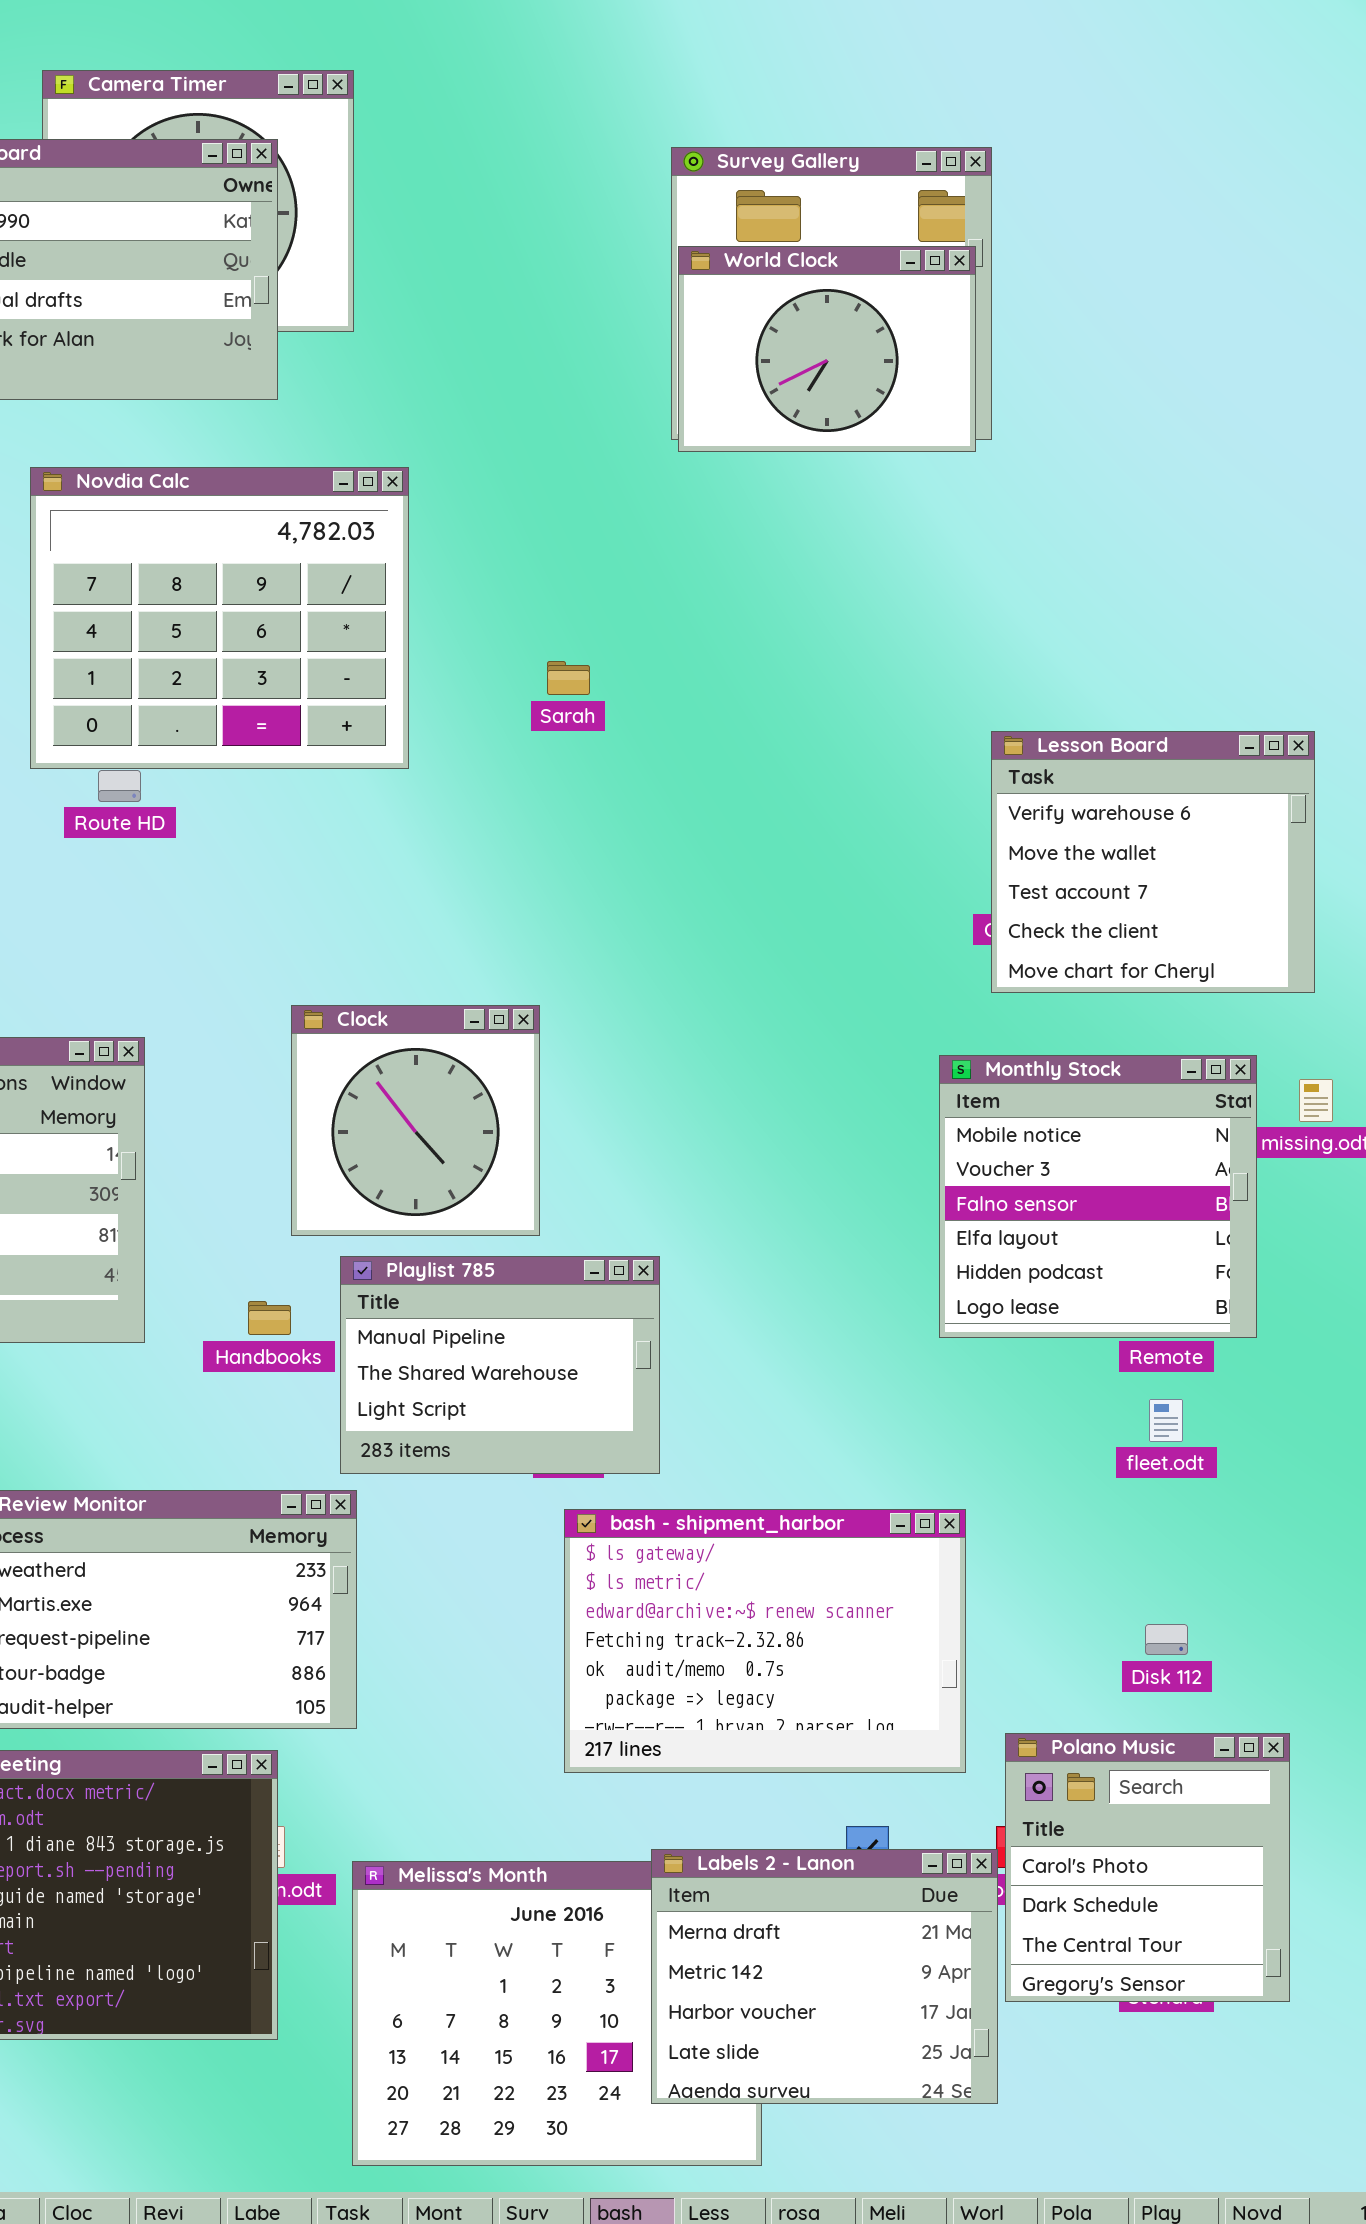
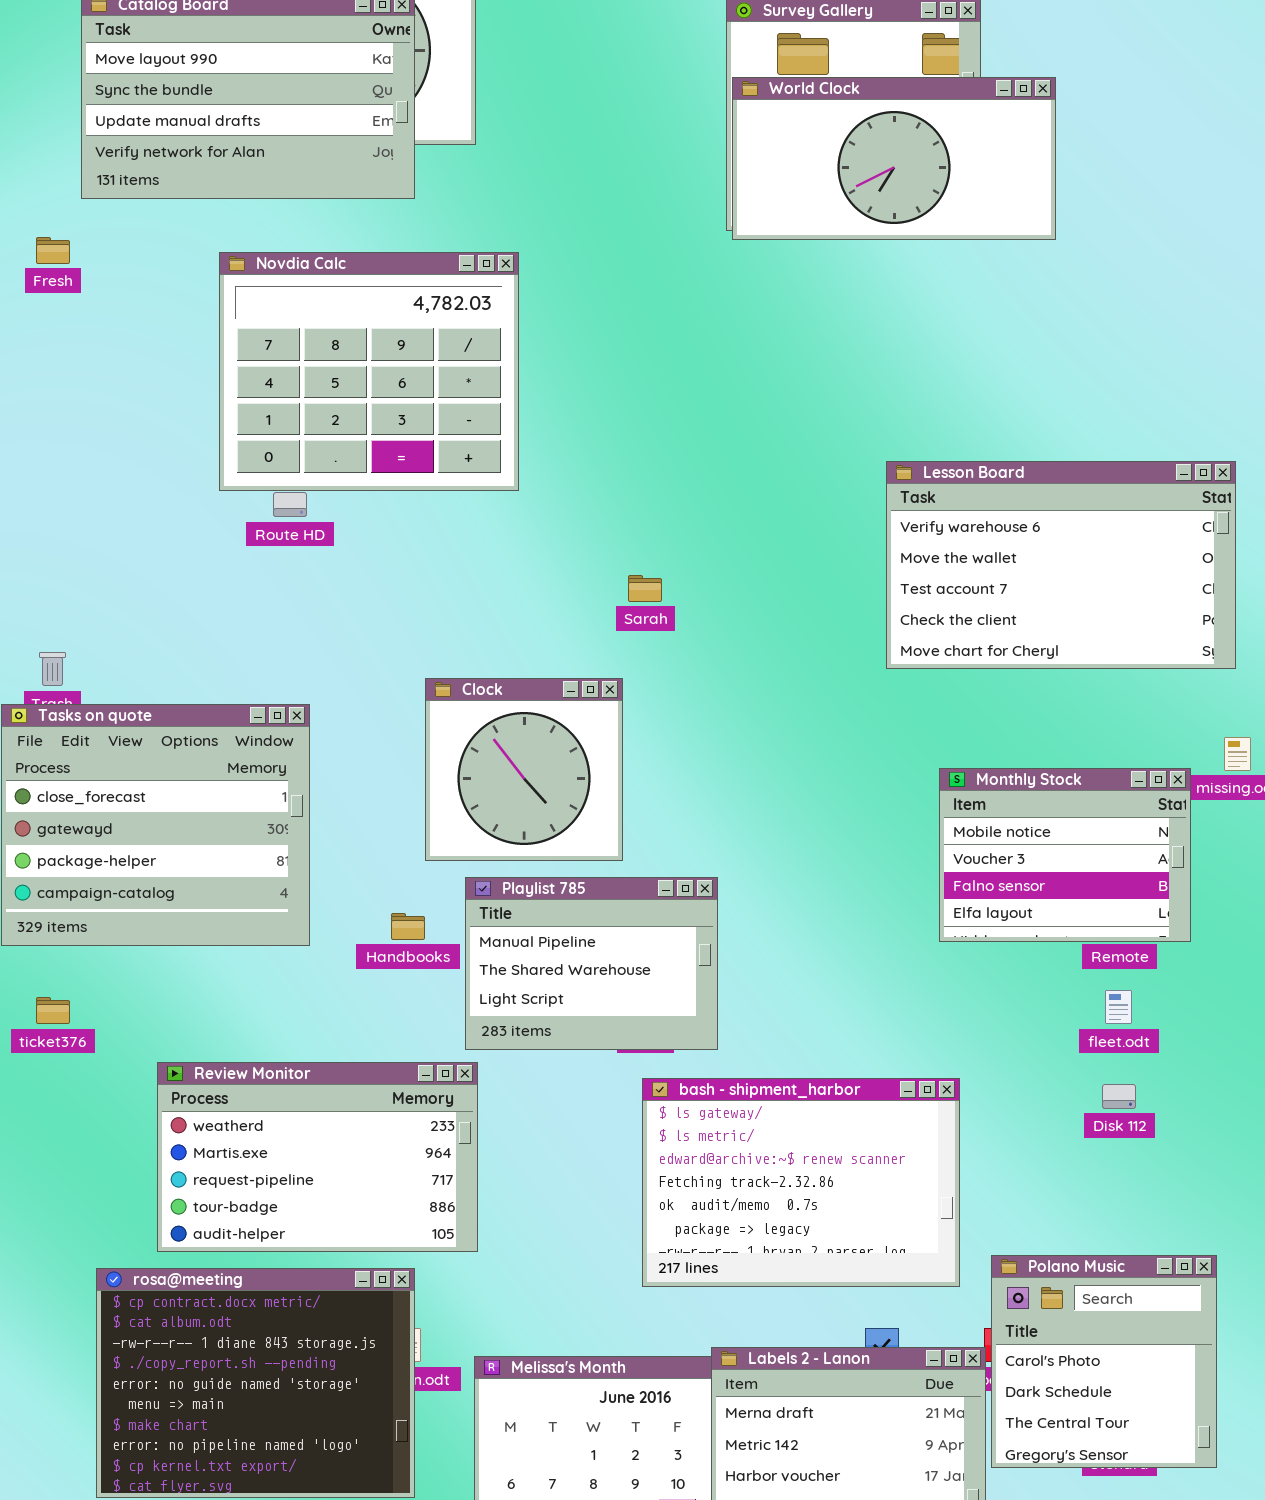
World Clock: [678,246,976,452] -> [732,77,1056,240], resized
Sarah: [547,661,590,695] -> [628,575,662,602], moved
Lesson Board: [991,731,1315,993] -> [886,461,1236,669], resized
Monthly Stock: [939,1055,1257,1338] -> [939,768,1191,942], resized
Disk 112: [1145,1624,1188,1655] -> [1102,1084,1136,1109], moved

